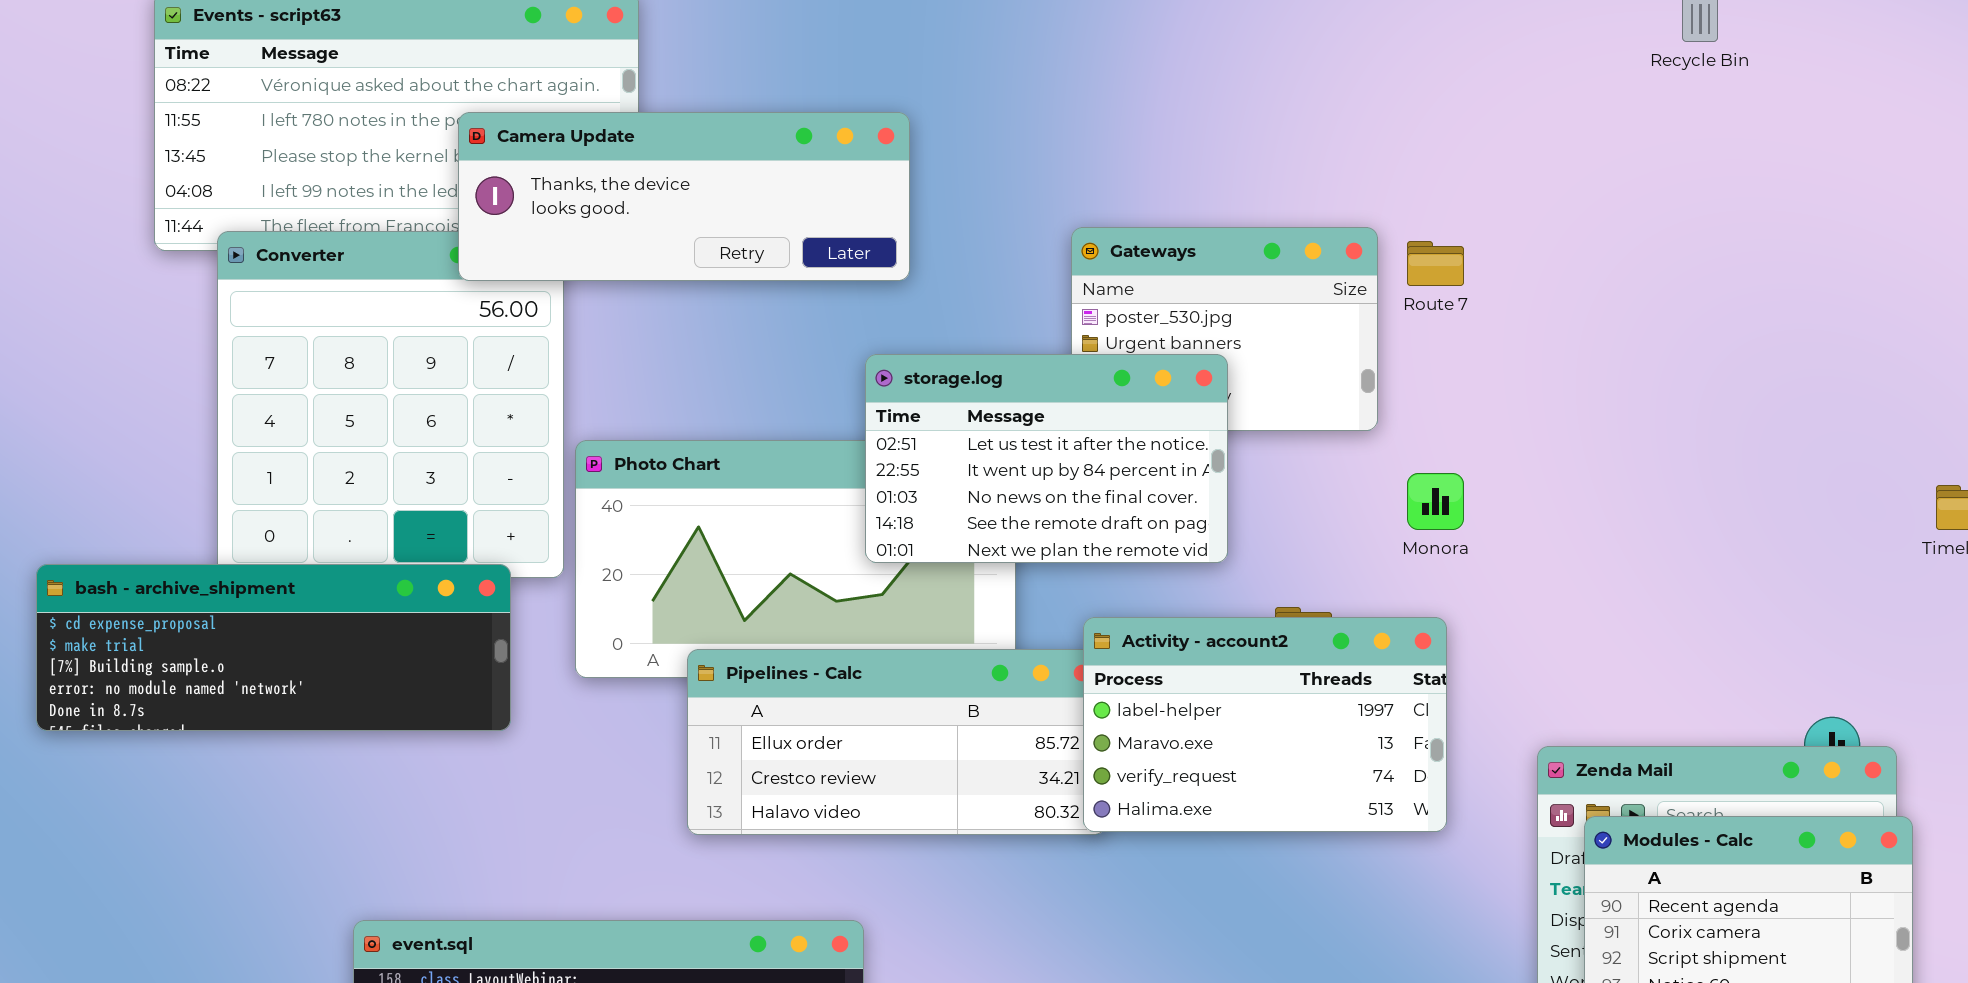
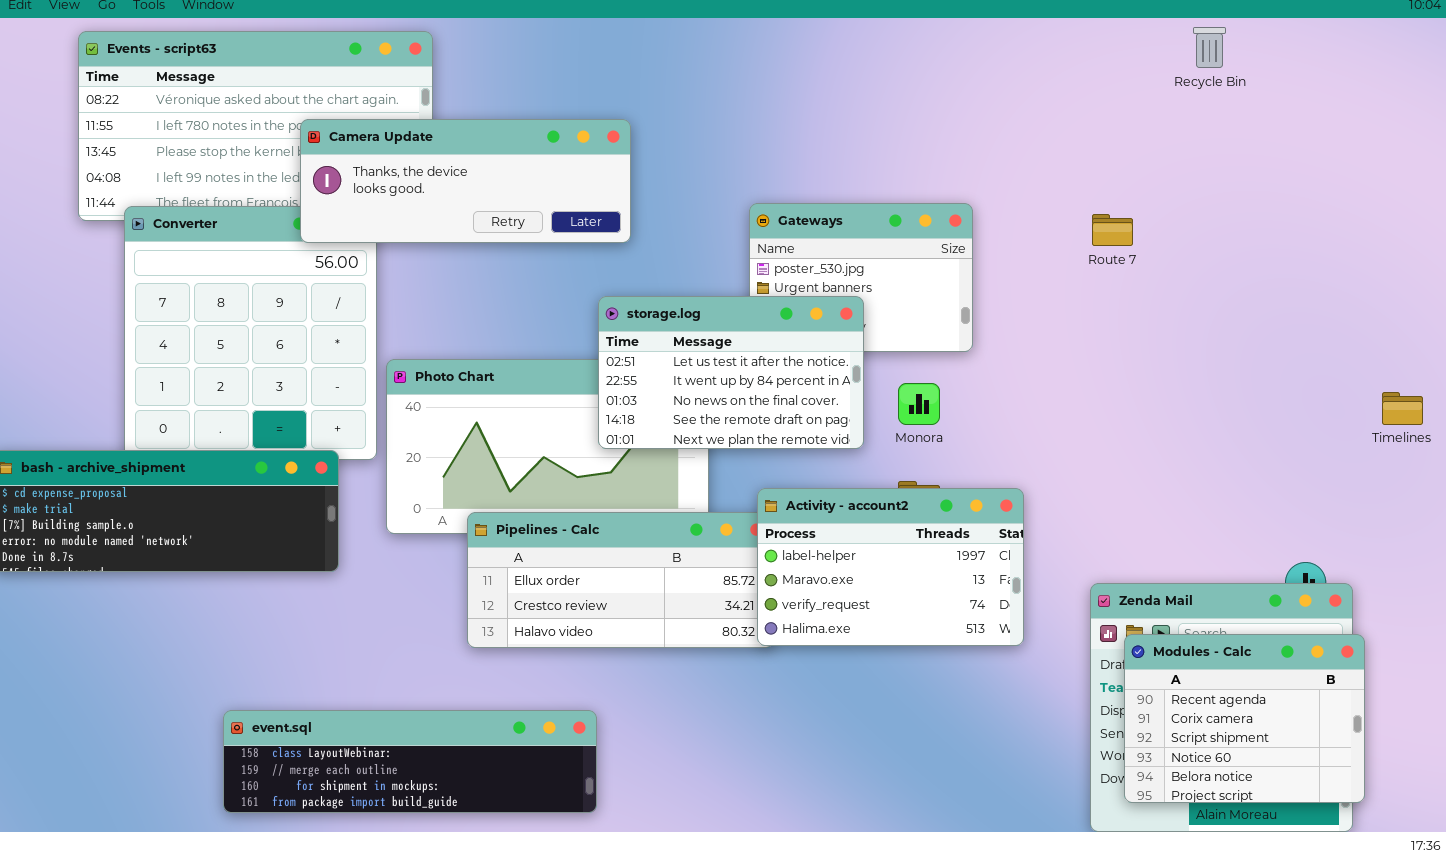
Route 7: [1407,241,1464,286] -> [1092,214,1133,246], moved
Monora: [1407,473,1464,530] -> [898,383,940,425], moved

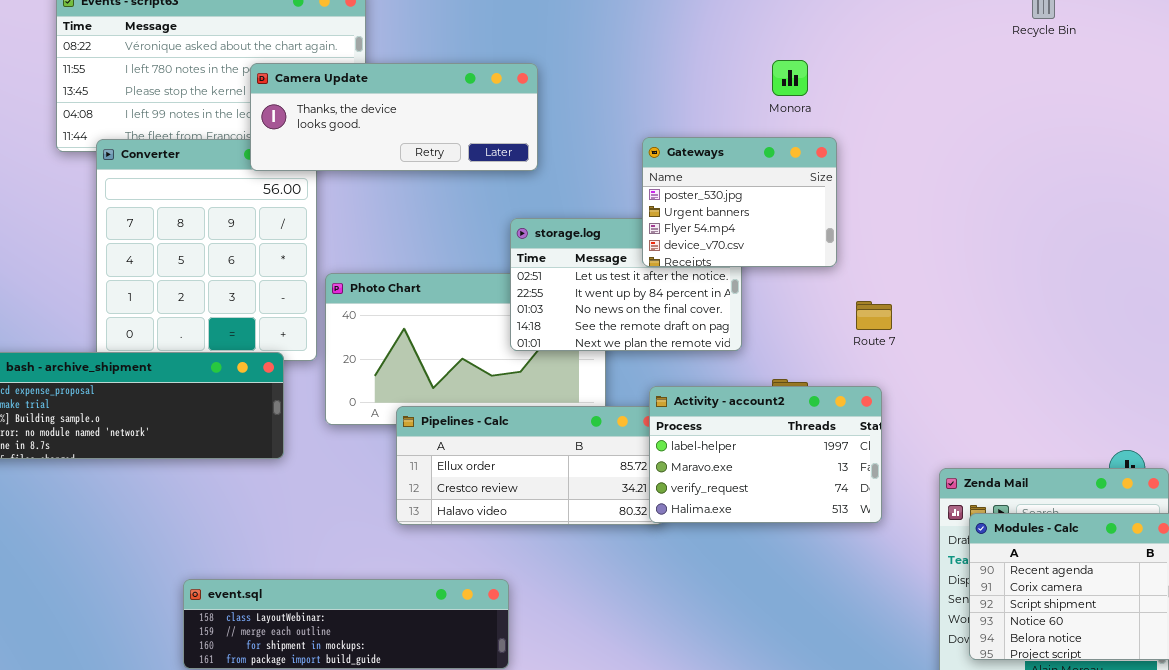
Gateways: [749,203,973,352] -> [642,137,837,267], raised
Route 7: [1092,214,1133,246] -> [856,301,892,330], moved
Monora: [898,383,940,425] -> [772,60,808,96], moved

